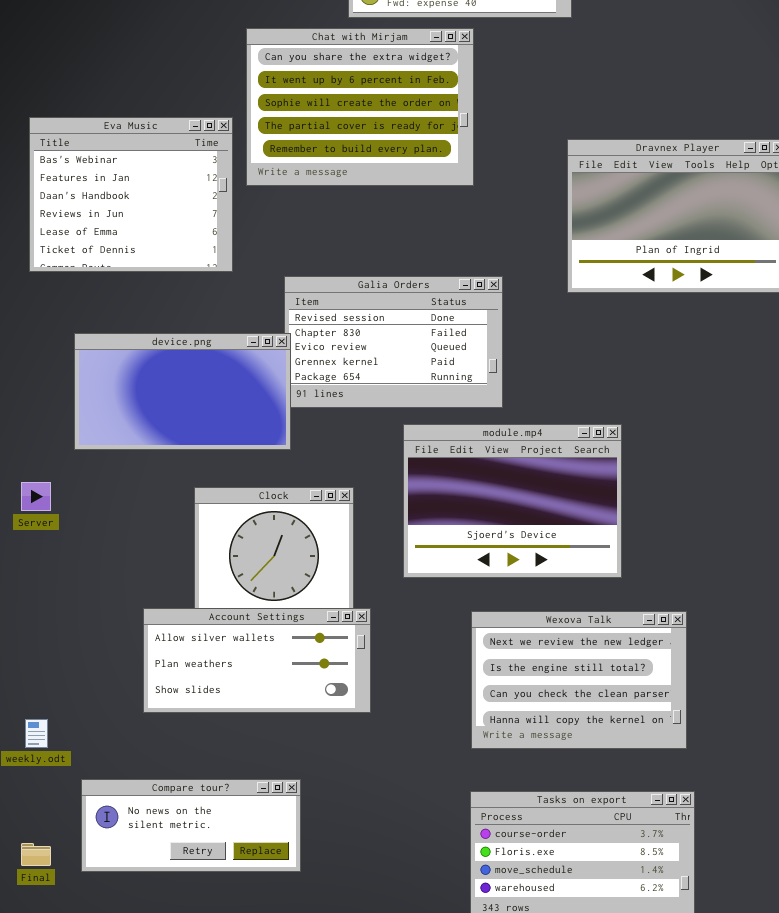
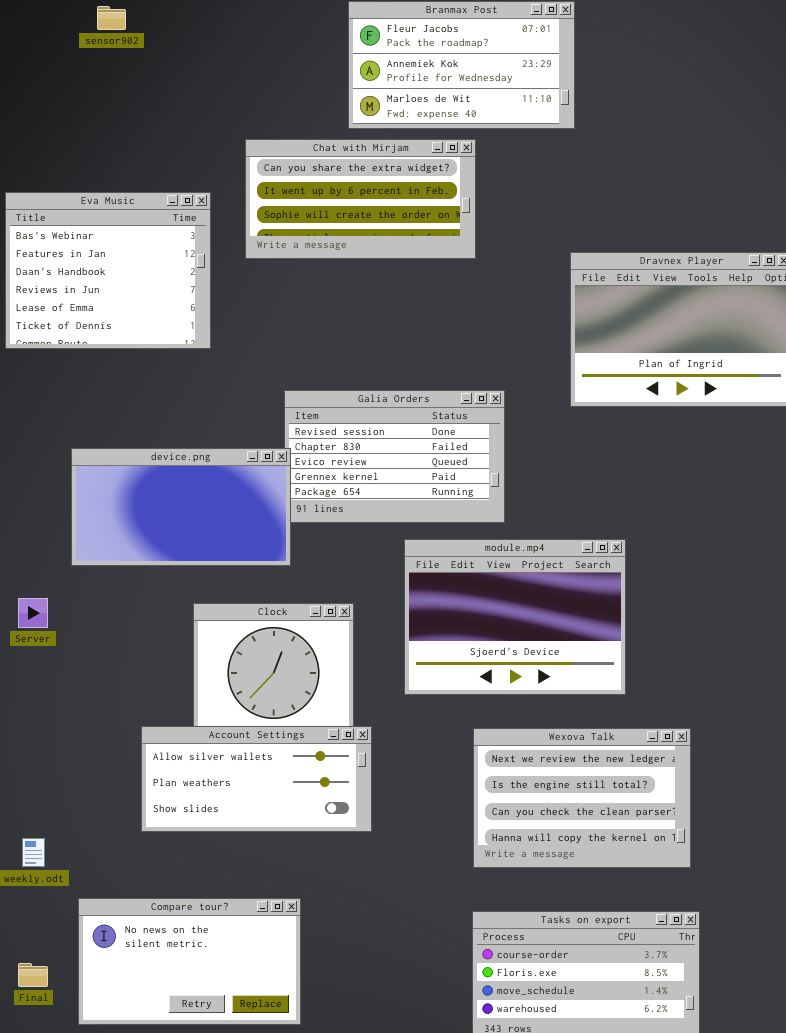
Chat with Mirjam: [246,28,474,186] -> [245,139,476,259], resized
Eva Music: [29,117,233,272] -> [5,192,211,349], moved
Compare tour?: [81,779,301,872] -> [78,898,301,1025], resized

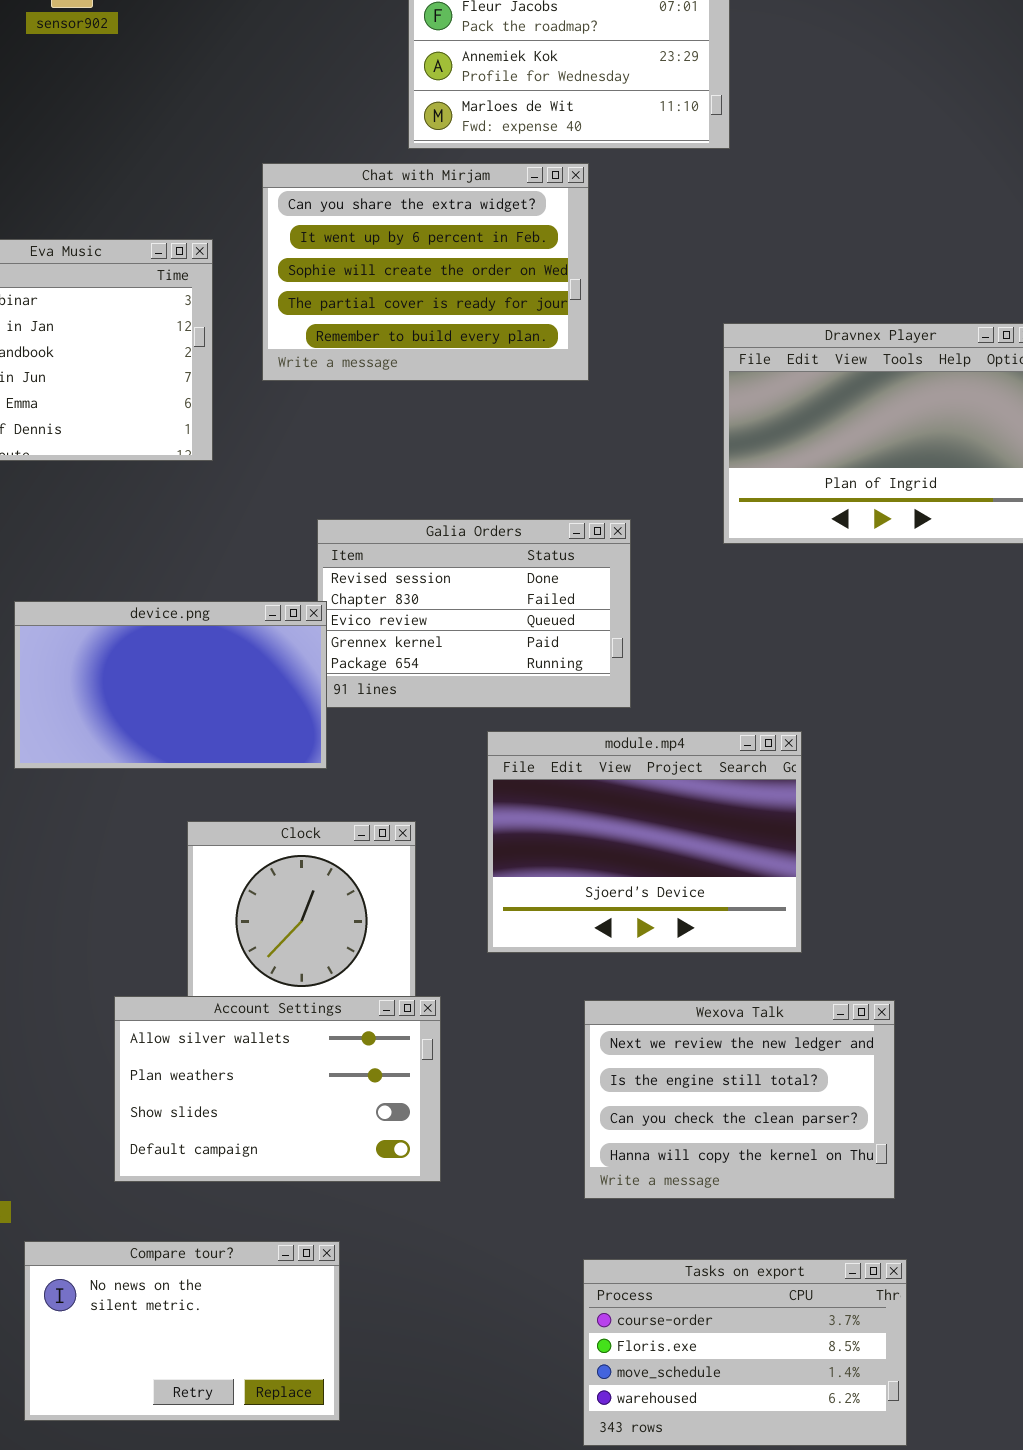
Chat with Mirjam: [245,139,476,259] -> [262,163,589,381], resized
Account Settings: [141,726,372,832] -> [114,996,441,1182], resized

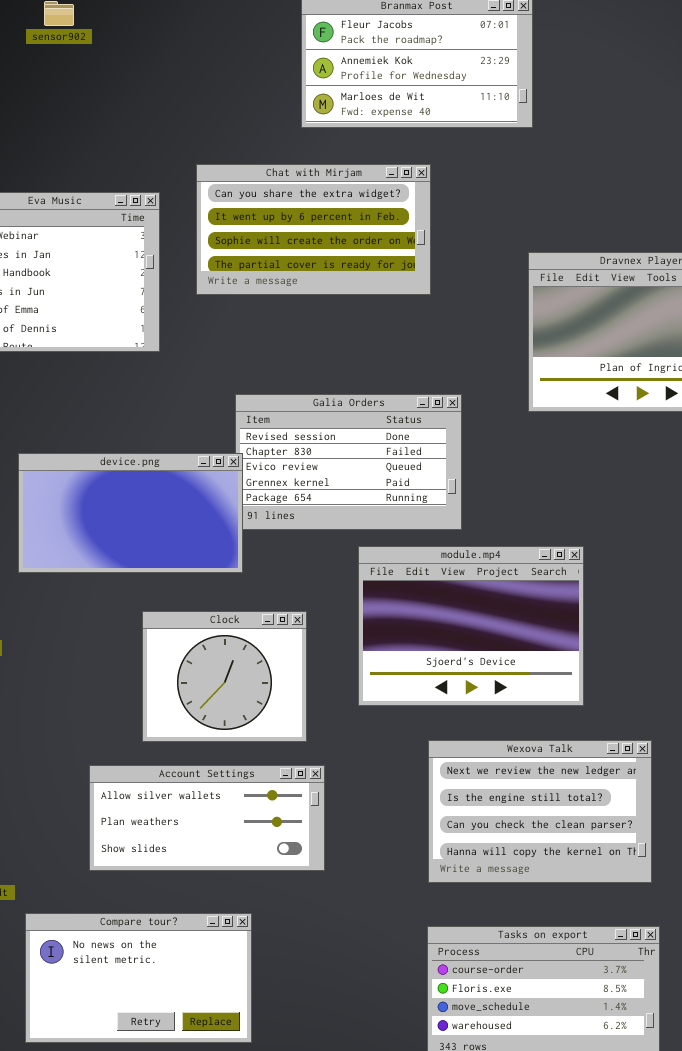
Chat with Mirjam: [262,163,589,381] -> [196,164,431,295], resized
Account Settings: [114,996,441,1182] -> [89,765,325,871], resized

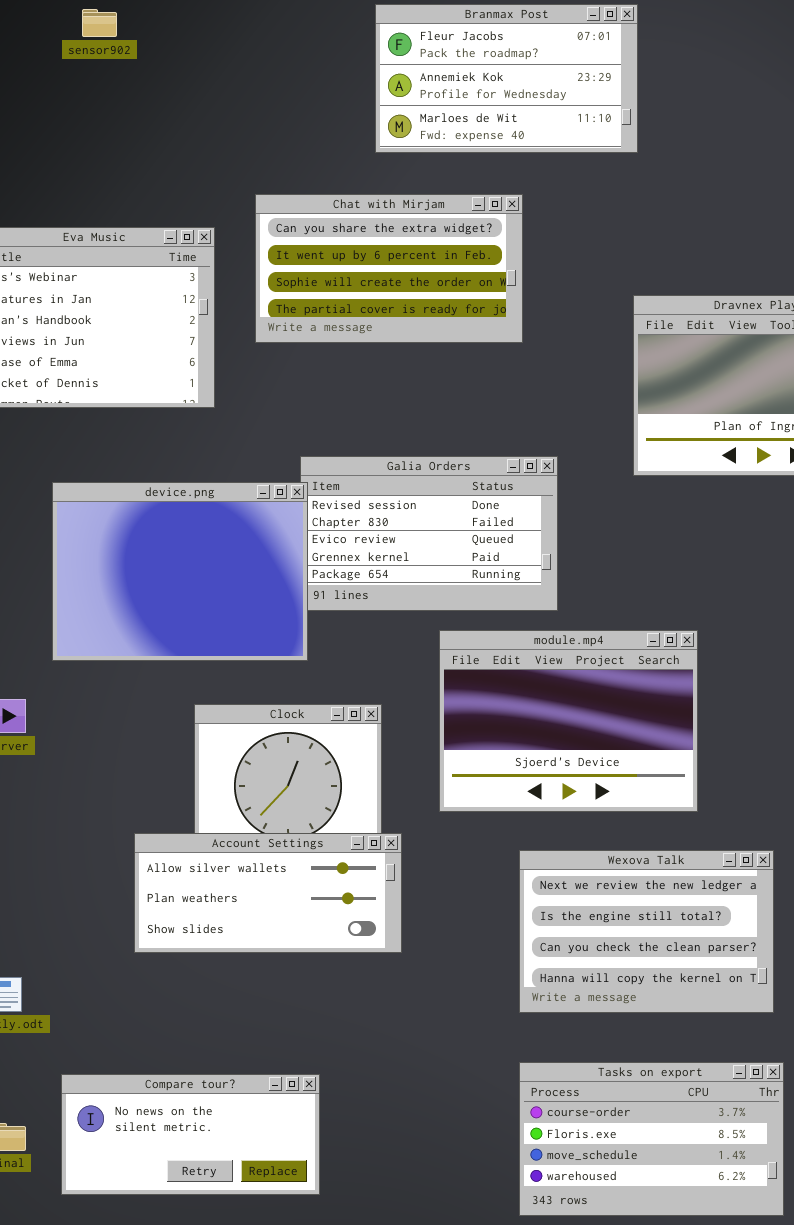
device.png: [18,453,243,573] -> [52,482,308,661], resized
Account Settings: [89,765,325,871] -> [134,833,402,953], moved
Compare tour?: [25,913,252,1043] -> [61,1074,320,1195], resized

